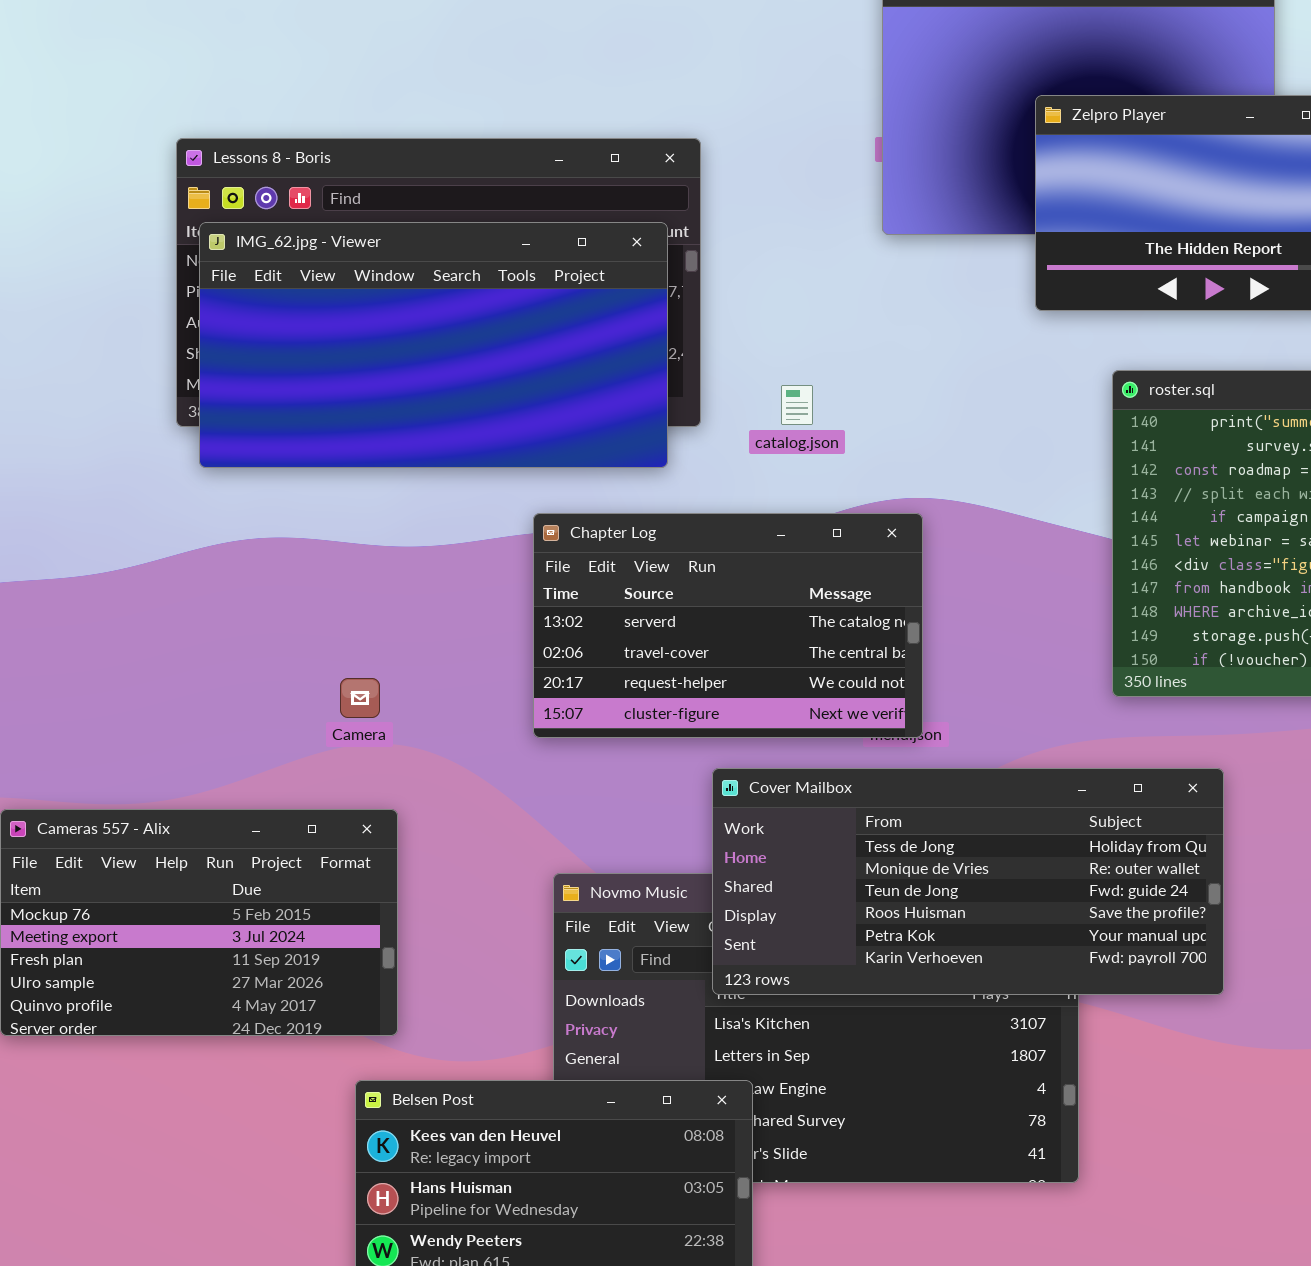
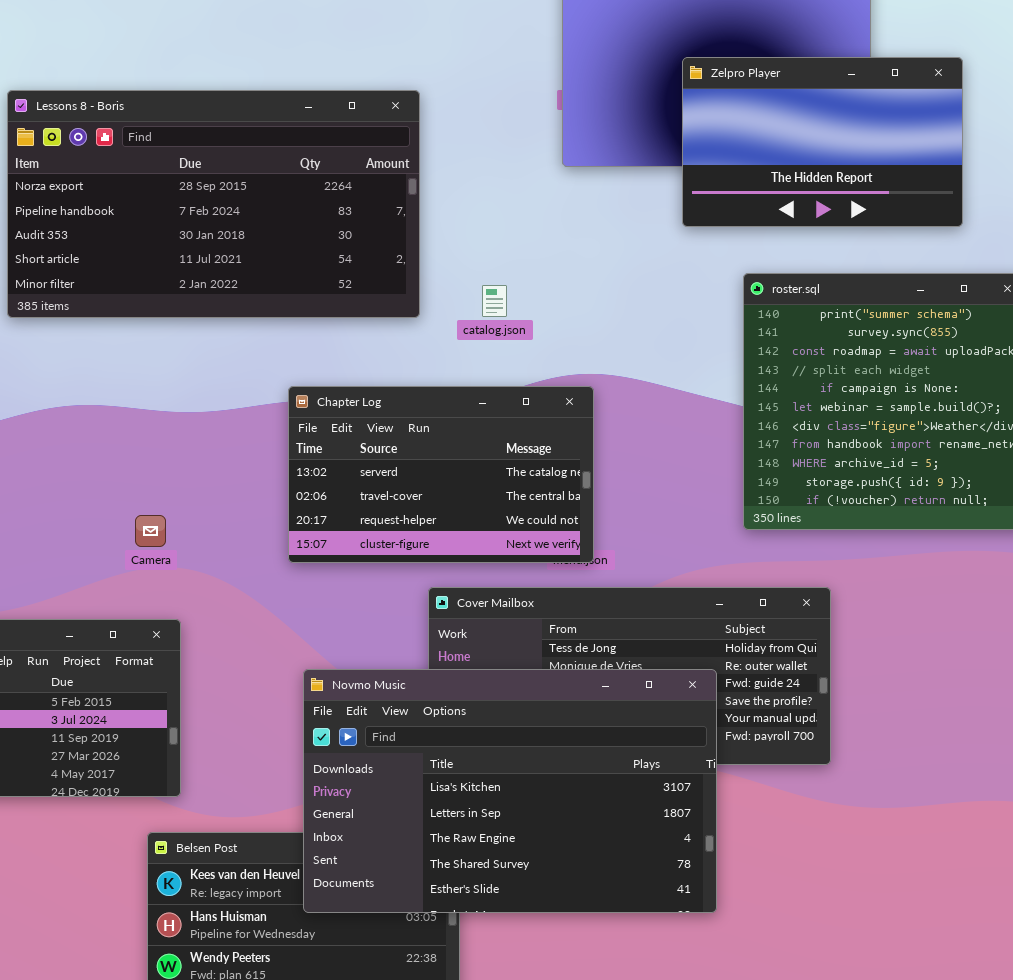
IMG_62.jpg - Viewer: [199,222,668,468] -> none, closed
Novmo Music: [553,873,1079,1183] -> [303,669,717,913], raised

